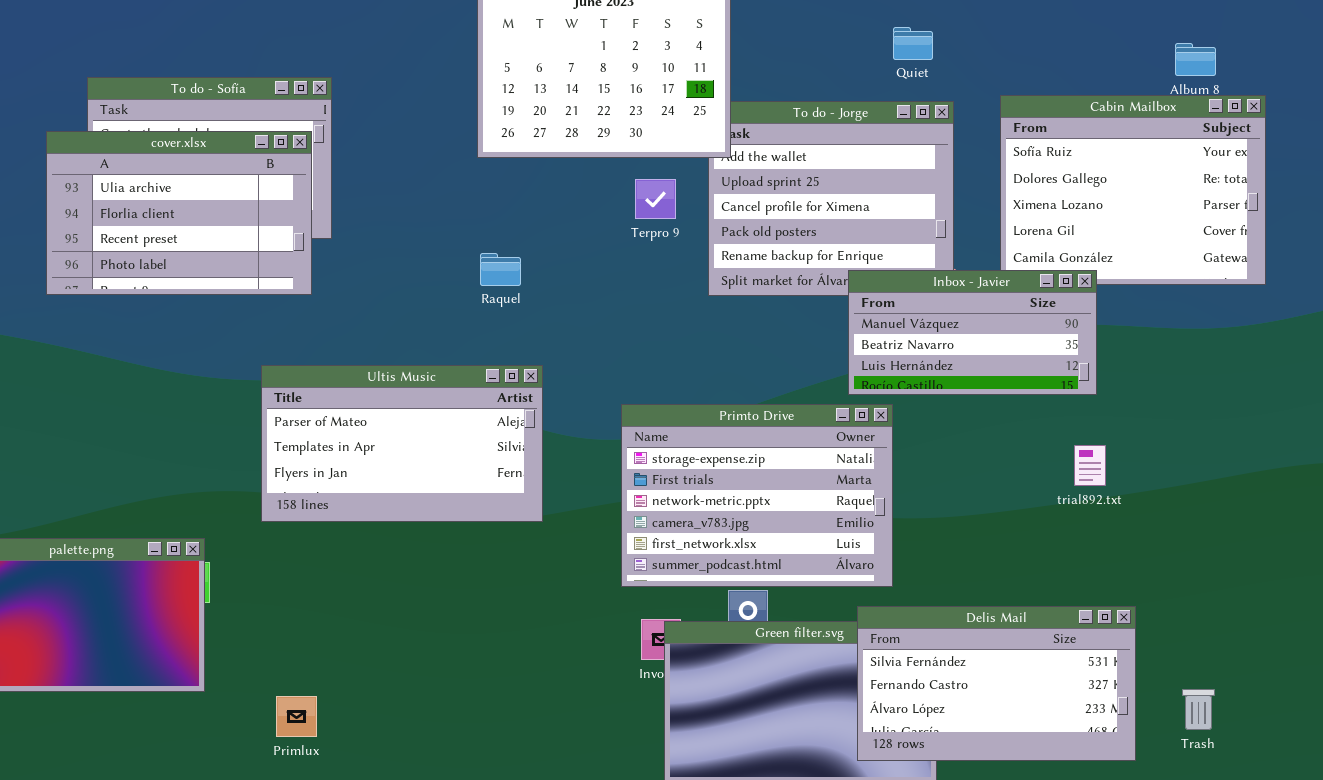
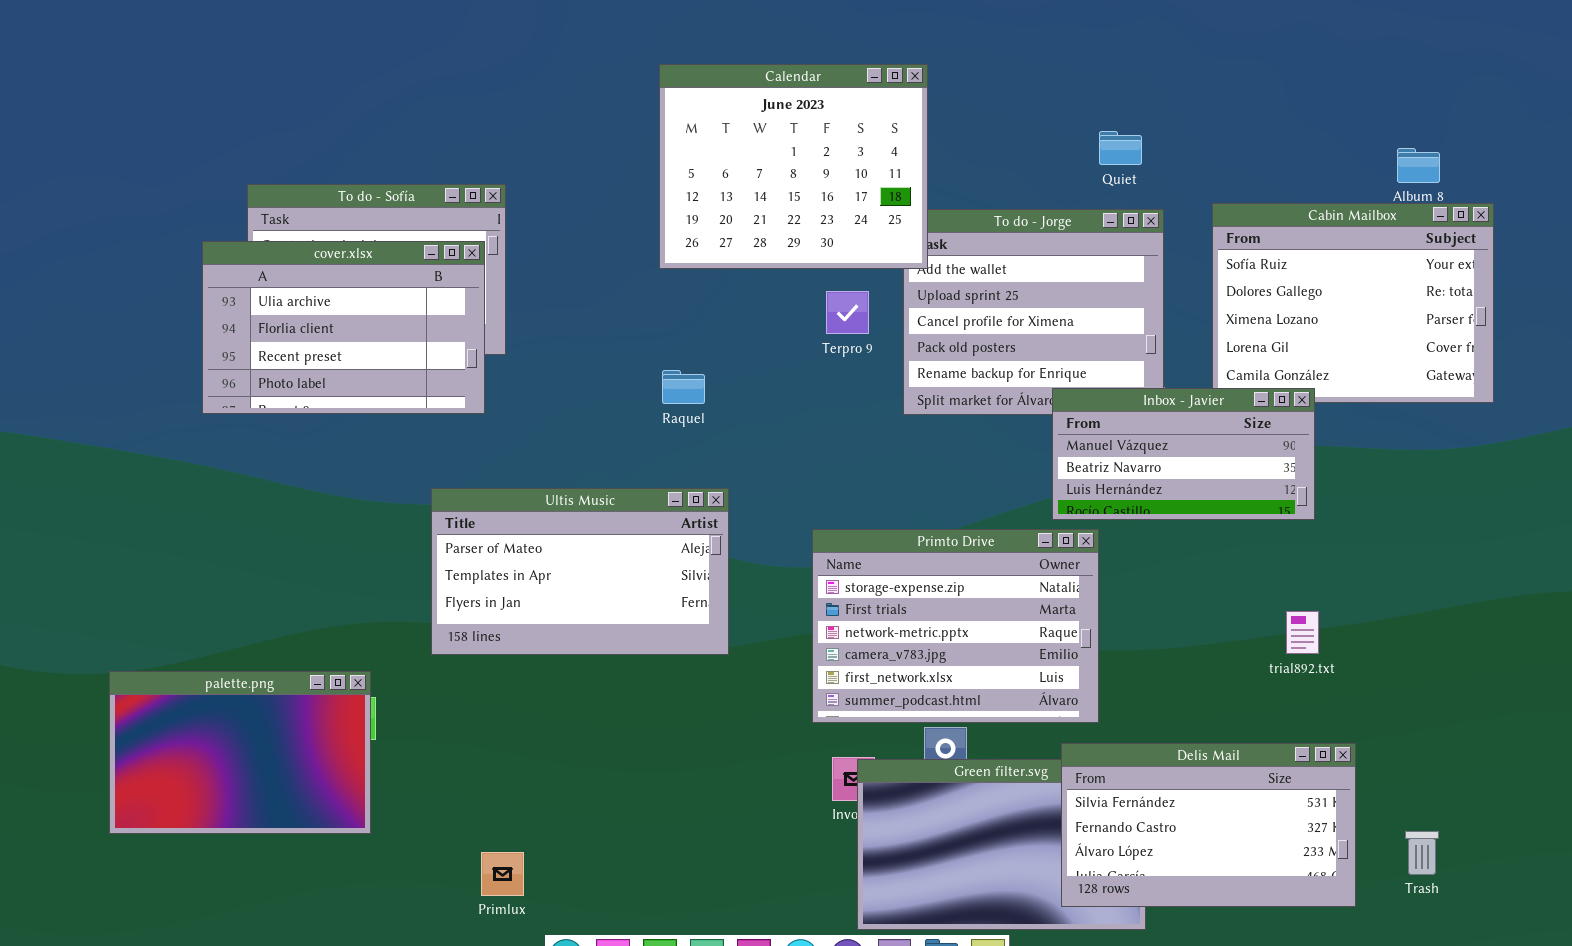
trial892.txt: [1074,445,1106,486] -> [1286,611,1319,654], moved
Primlux: [276,696,317,737] -> [481,852,524,896], moved

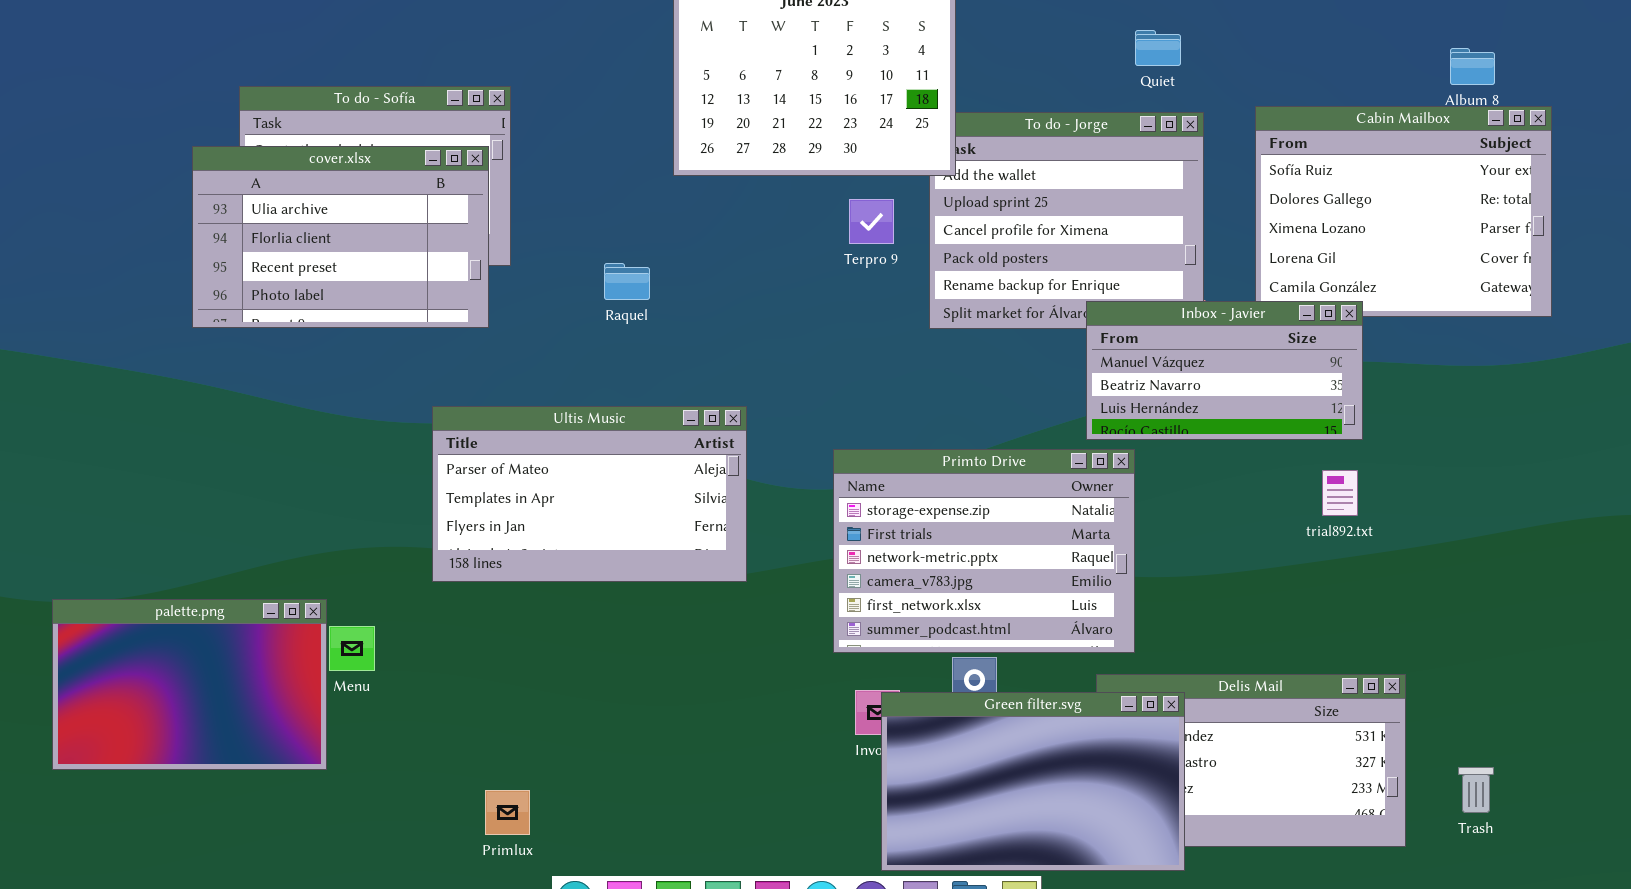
Raquel: [662,370,705,404] -> [604,263,650,300], moved
trial892.txt: [1286,611,1319,654] -> [1322,470,1358,516], moved
palette.png: [109,671,371,834] -> [52,599,327,770], moved
Green filter.svg: [857,759,1146,930] -> [881,692,1185,871], raised

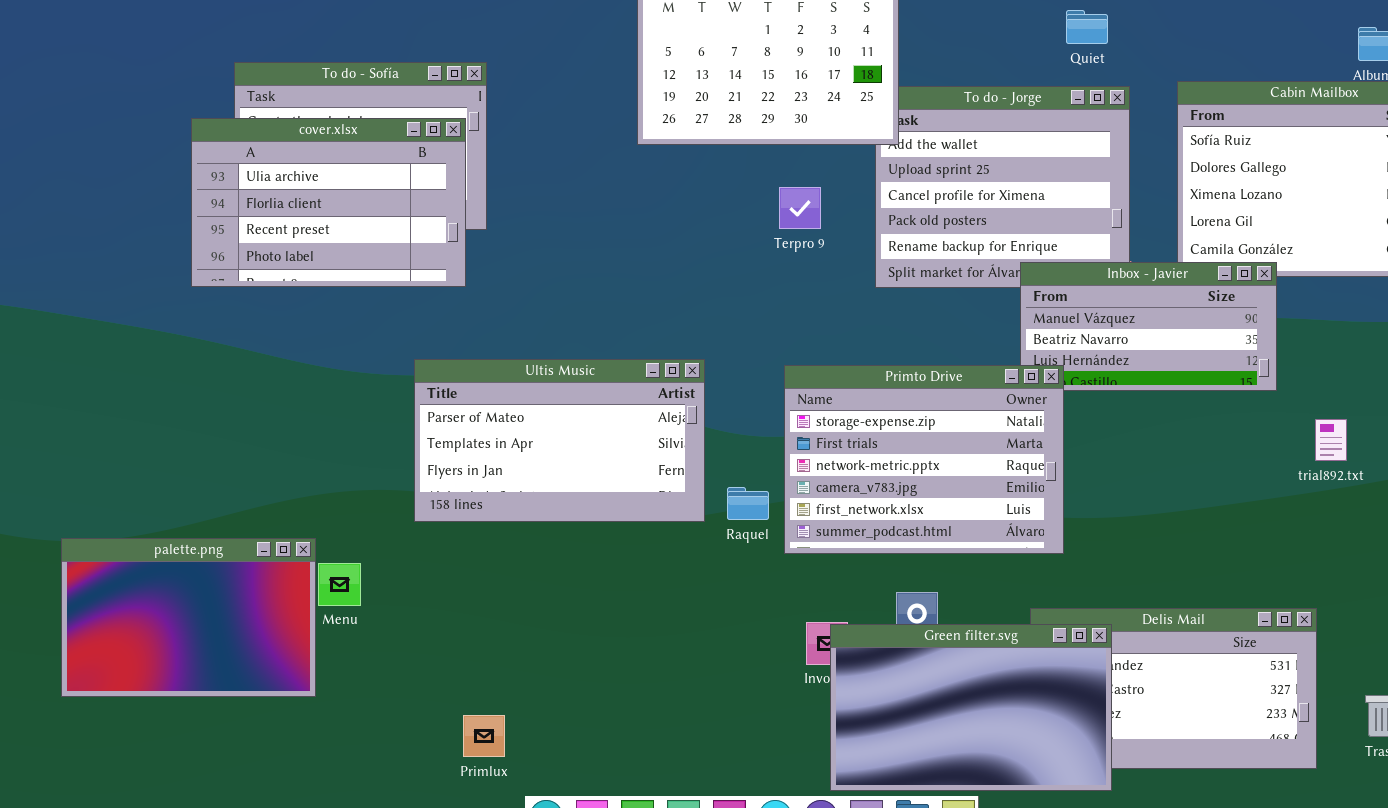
Terpro 9: [849,199,894,244] -> [779,187,821,229], moved
Raquel: [604,263,650,300] -> [727,487,769,520], moved
Primto Drive: [833,449,1135,653] -> [784,365,1064,554], moved
trial892.txt: [1322,470,1358,516] -> [1315,419,1347,461], moved

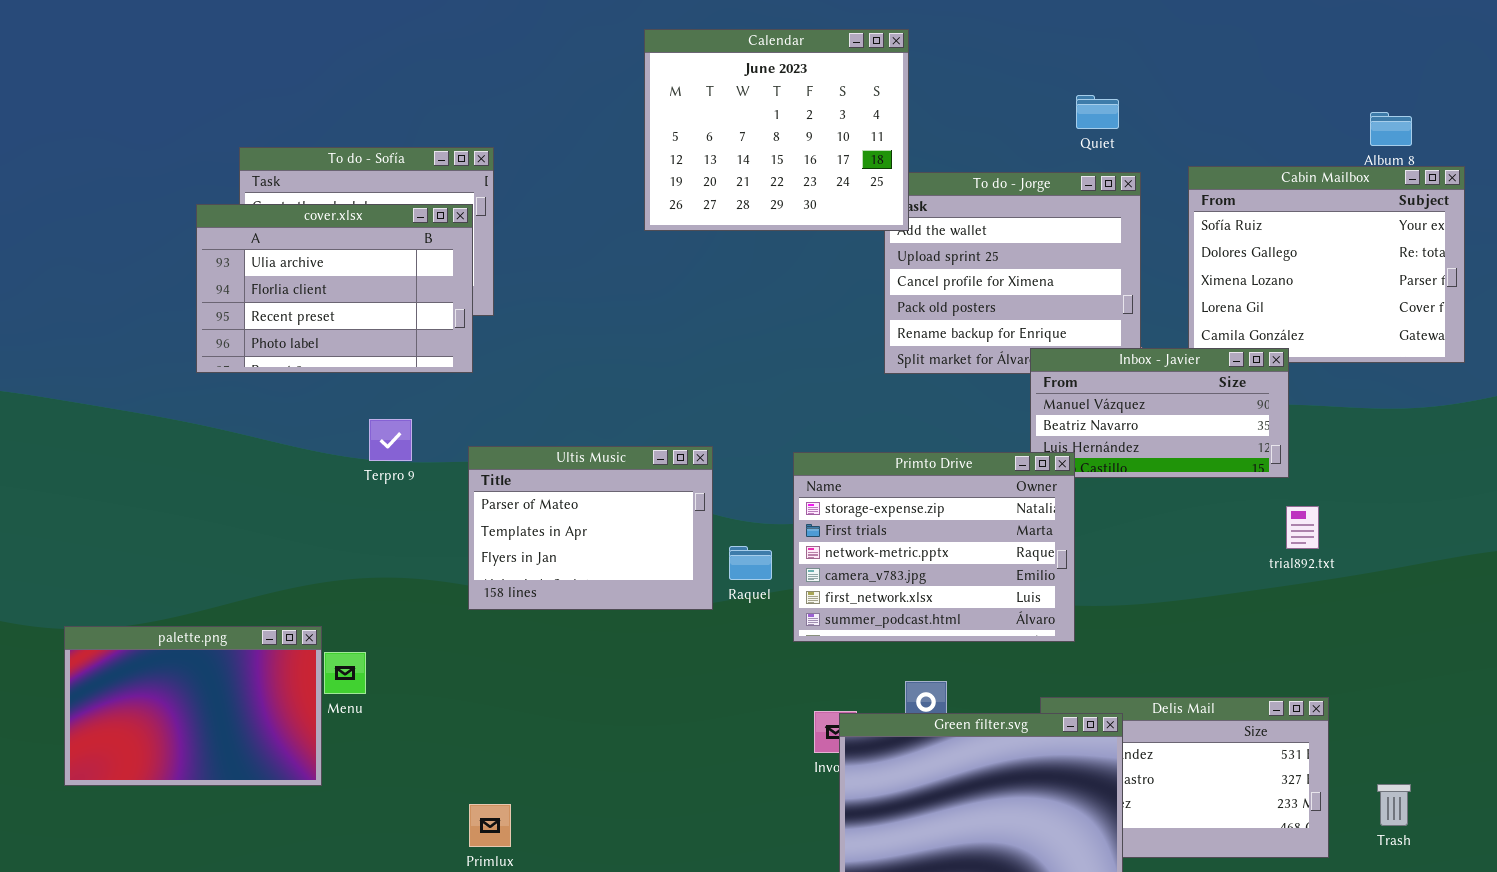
Terpro 9: [779,187,821,229] -> [369,419,412,461], moved
Ultis Music: [414,359,705,522] -> [468,446,713,610], resized
trial892.txt: [1315,419,1347,461] -> [1286,506,1319,549], moved
Raquel: [727,487,769,520] -> [729,546,772,580], moved

